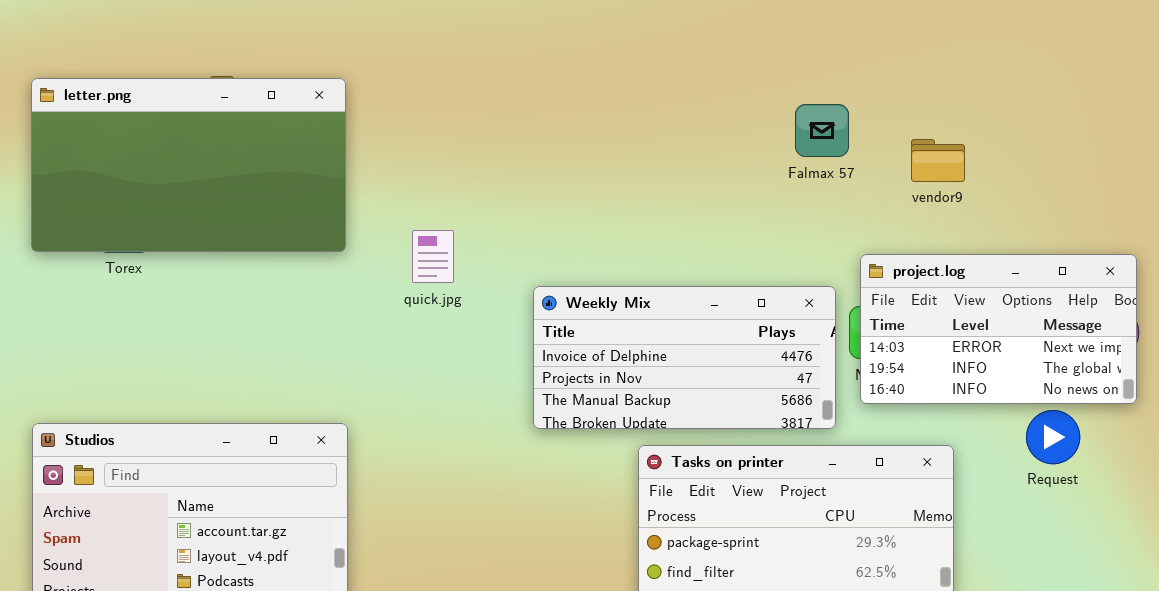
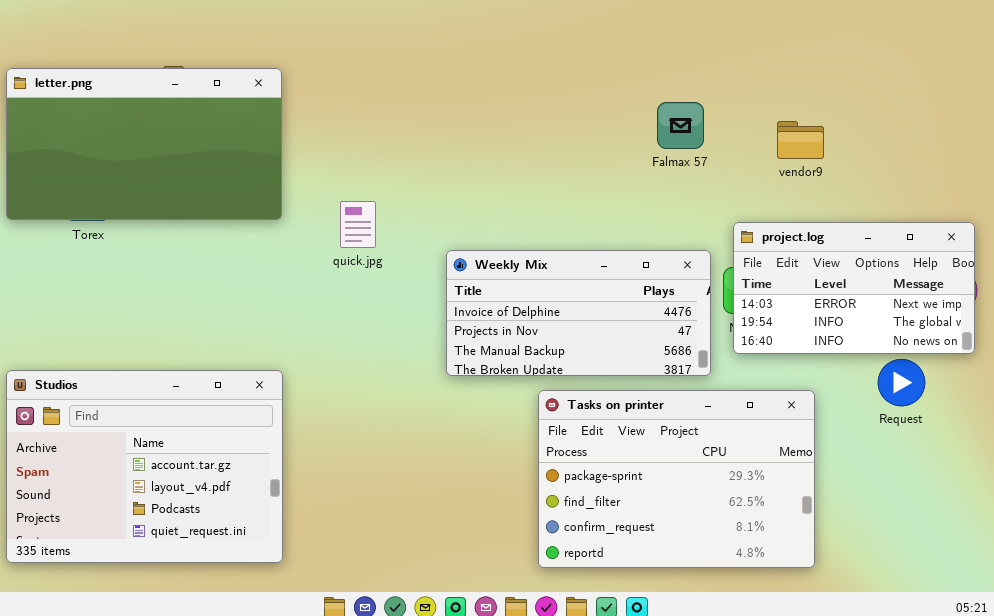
Falmax 57: [795,104,849,157] -> [657,102,704,149], moved

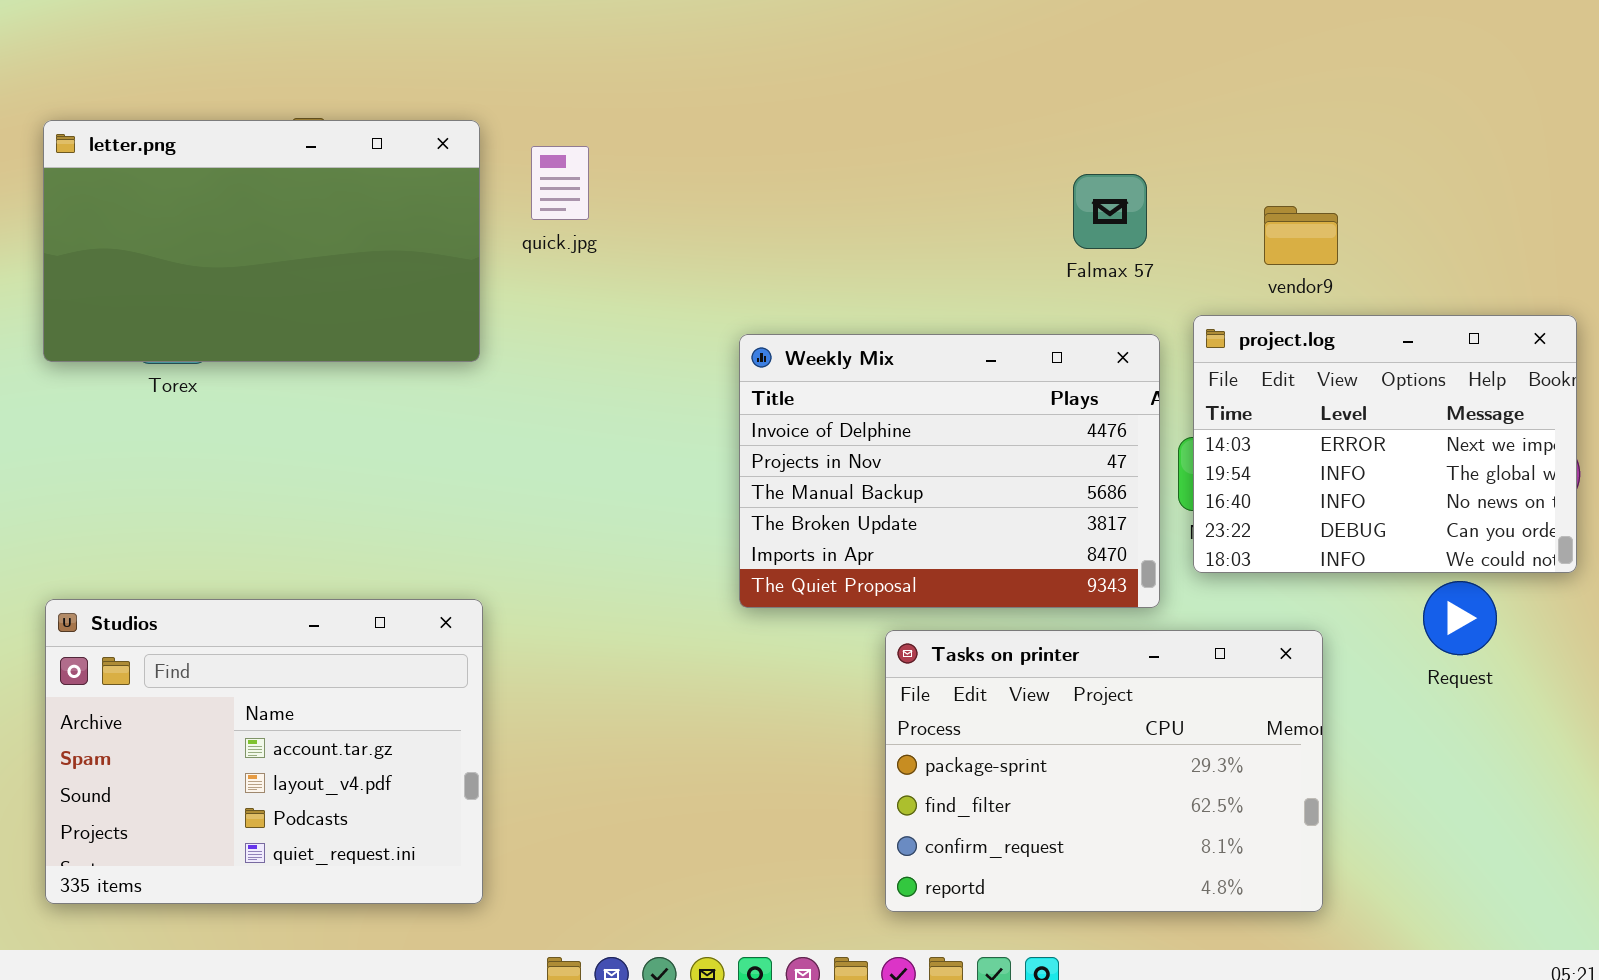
quick.jpg: [340,201,376,248] -> [531,146,589,220], moved
project.log: [733,222,975,354] -> [1193,315,1577,573], resized
Weekly Mix: [446,250,711,376] -> [739,334,1160,608], resized

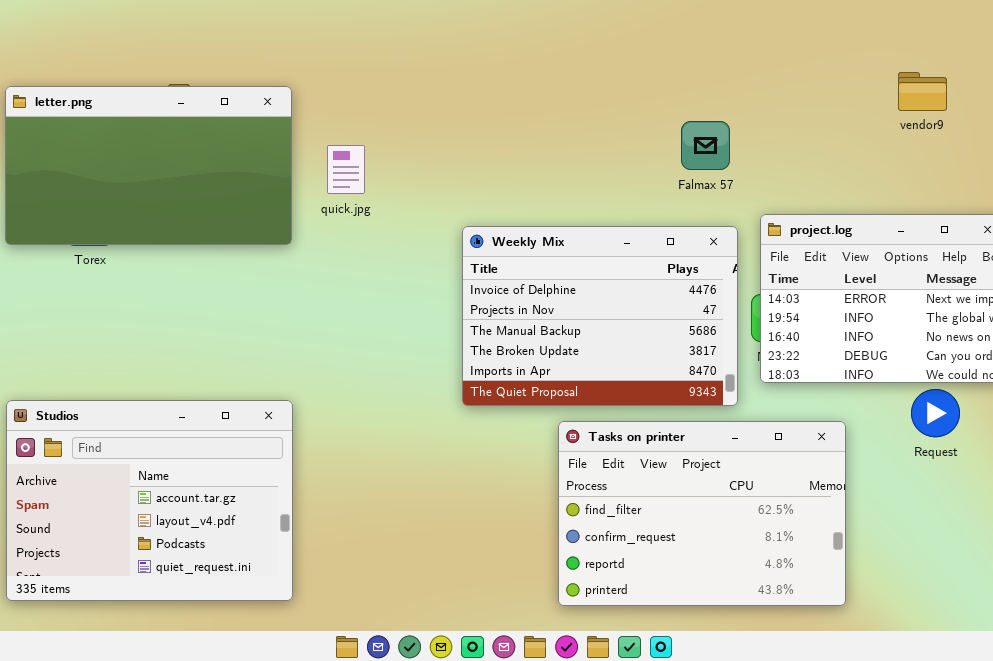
quick.jpg: [531,146,589,220] -> [327,145,365,194], moved
vendor9: [1264,206,1338,265] -> [898,72,947,111], moved
Tasks on printer: [885,630,1323,912] -> [558,421,846,606], scrolled down 1 row

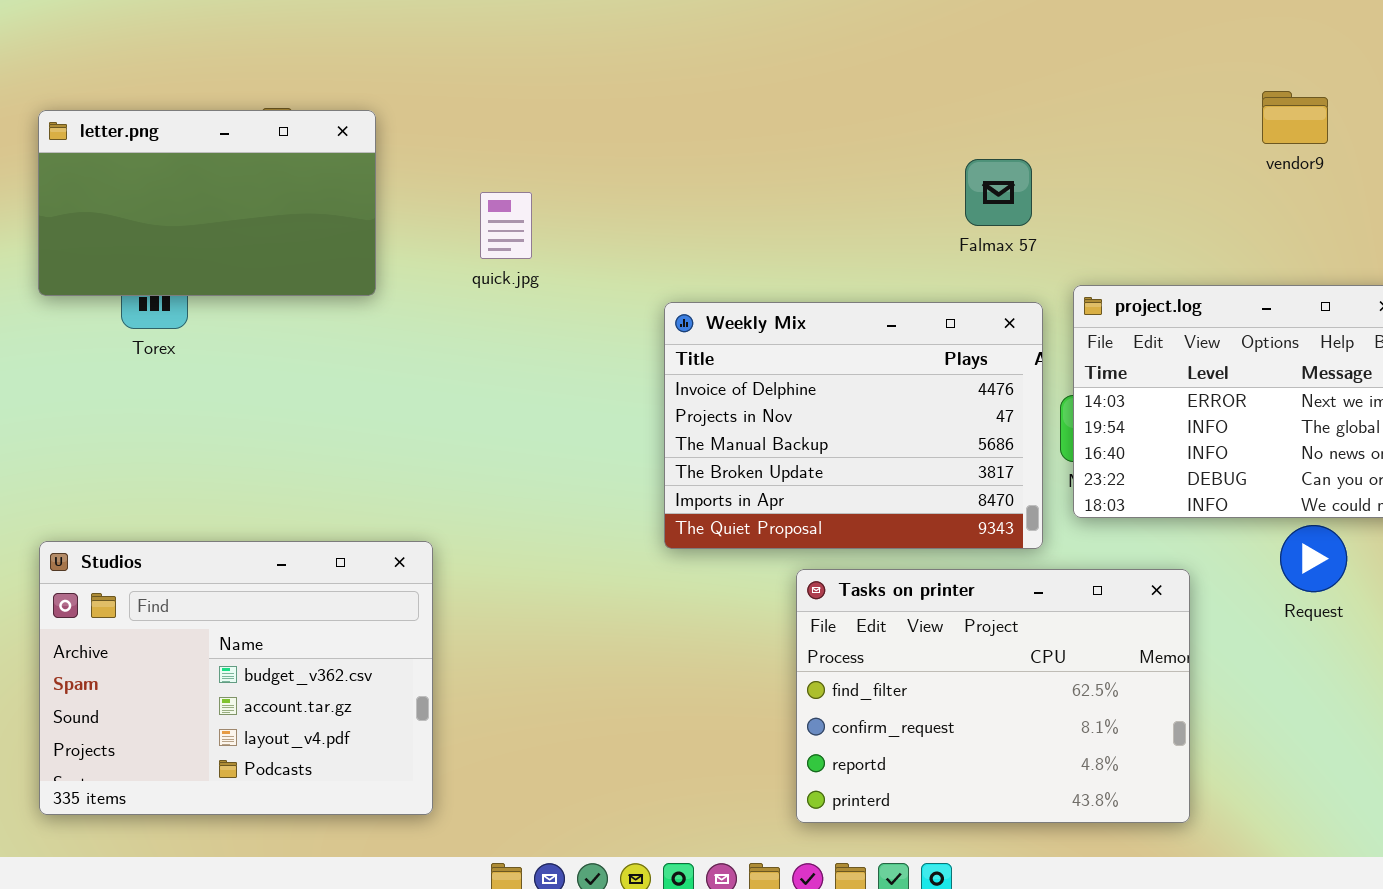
letter.png: [5,86,292,245] -> [38,110,376,296], resized
Studios: [6,400,293,601] -> [39,541,433,815], scrolled up 1 row

